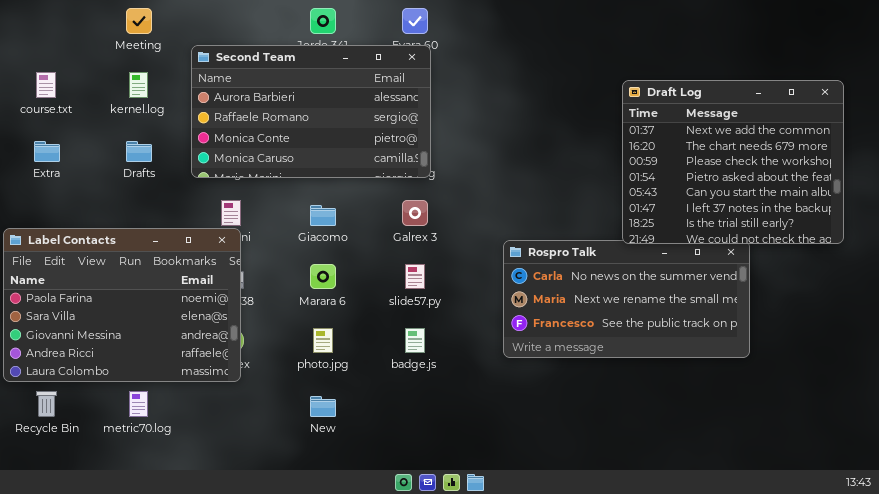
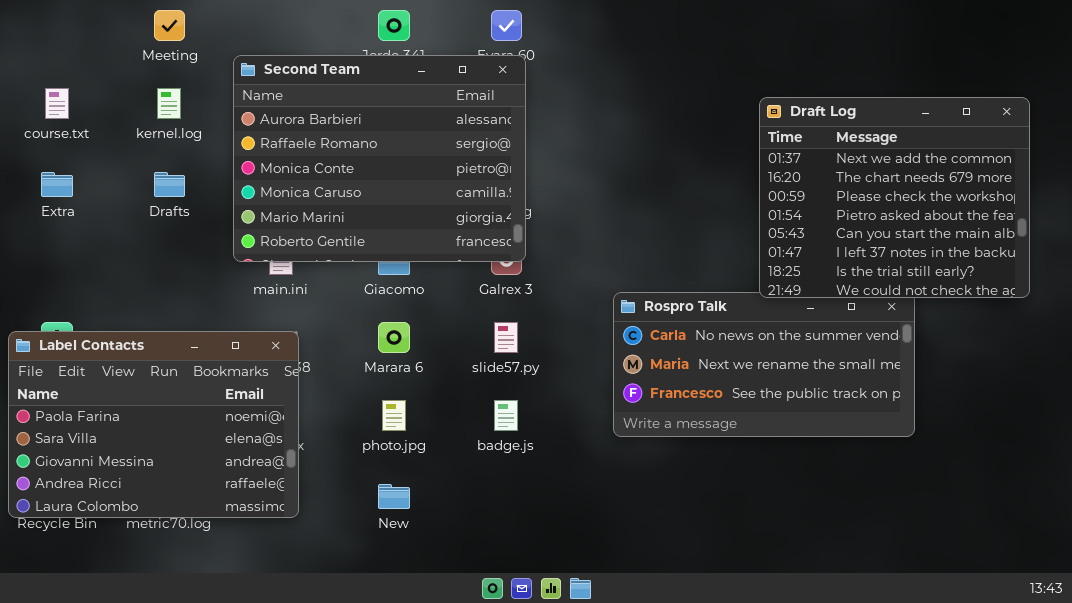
Second Team: [191,45,431,178] -> [233,55,526,262], resized
Label Contacts: [3,228,241,382] -> [8,331,299,518], moved

